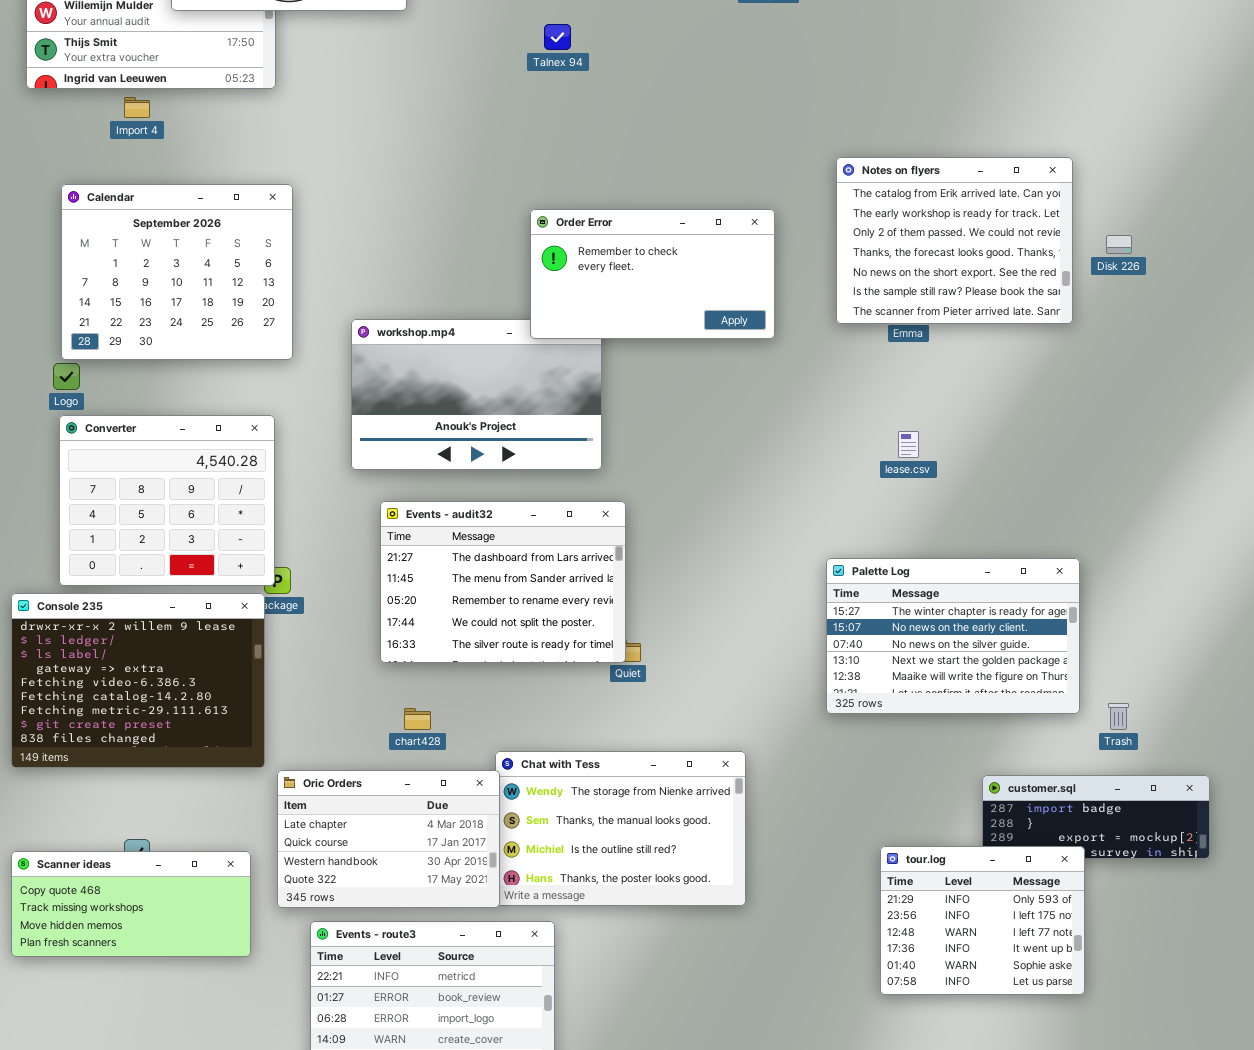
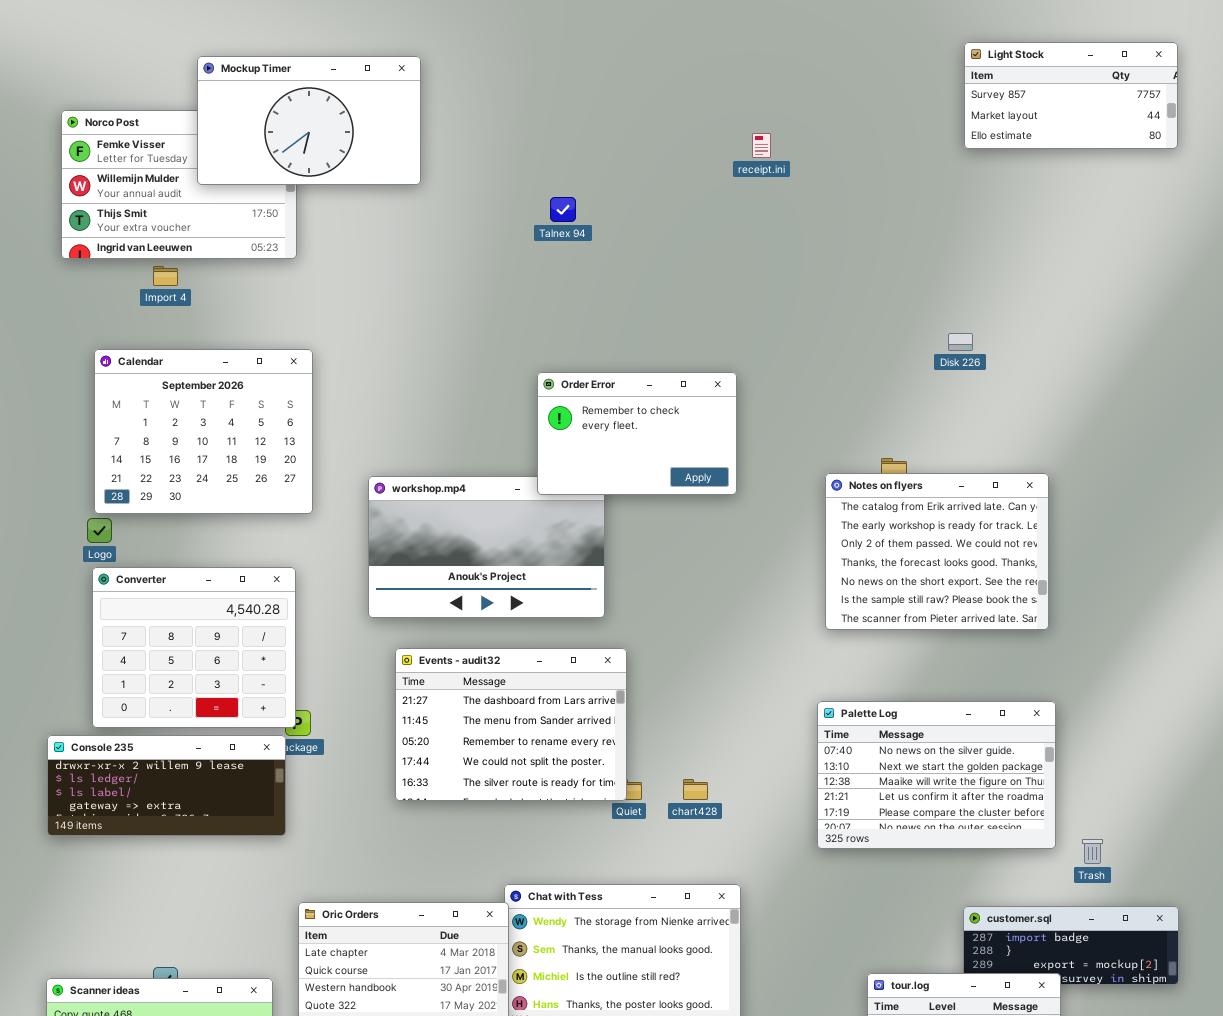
Notes on flyers: [836,157,1073,324] -> [825,473,1049,630], moved
Order Error: [530,209,775,339] -> [537,372,737,495], resized
Disk 226: [1106,235,1132,254] -> [948,333,973,351], moved
Palette Log: [826,558,1080,714] -> [817,701,1056,849], scrolled down 2 rows
Console 235: [11,593,265,768] -> [47,735,286,836], resized
chart428: [404,708,431,730] -> [683,779,708,800], moved

